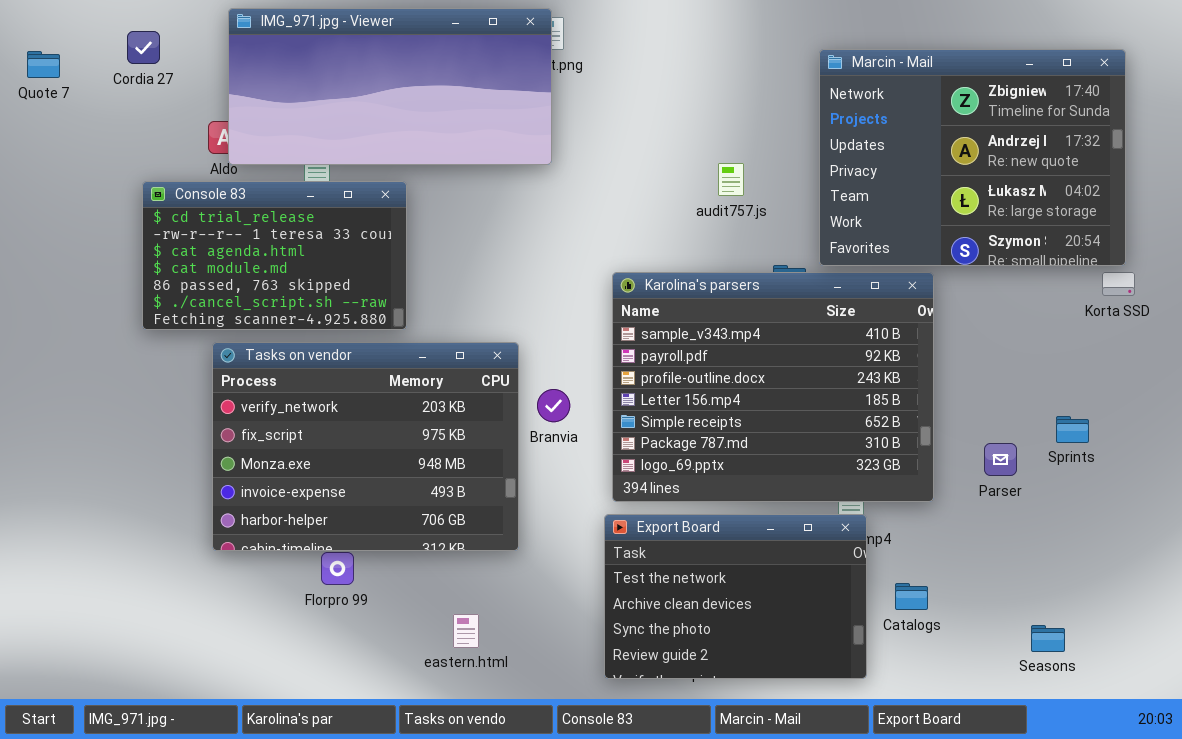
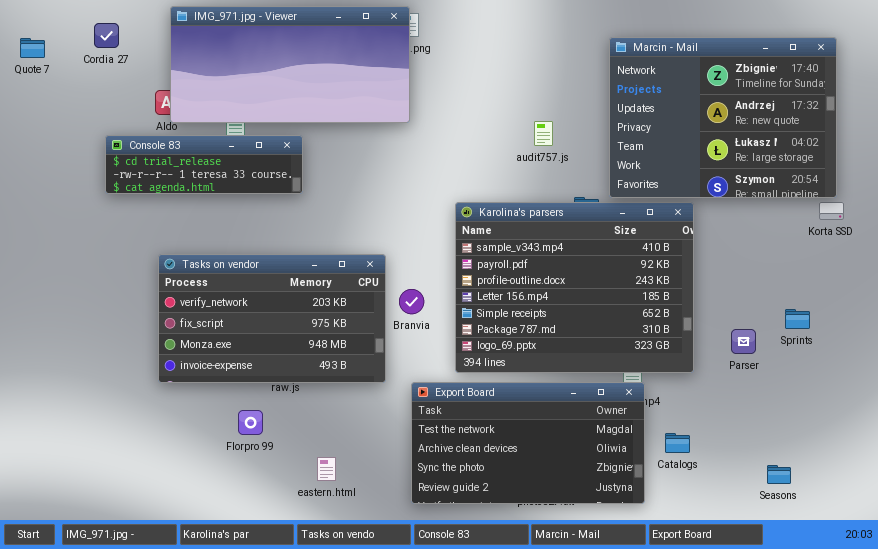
Console 83: [142,181,407,330] -> [105,135,303,194], resized
Tasks on vendor: [212,342,519,551] -> [158,254,386,383], resized
Export Board: [604,514,867,679] -> [411,382,645,504], resized
eastern.html: [453,614,479,648] -> [317,457,336,481], moved

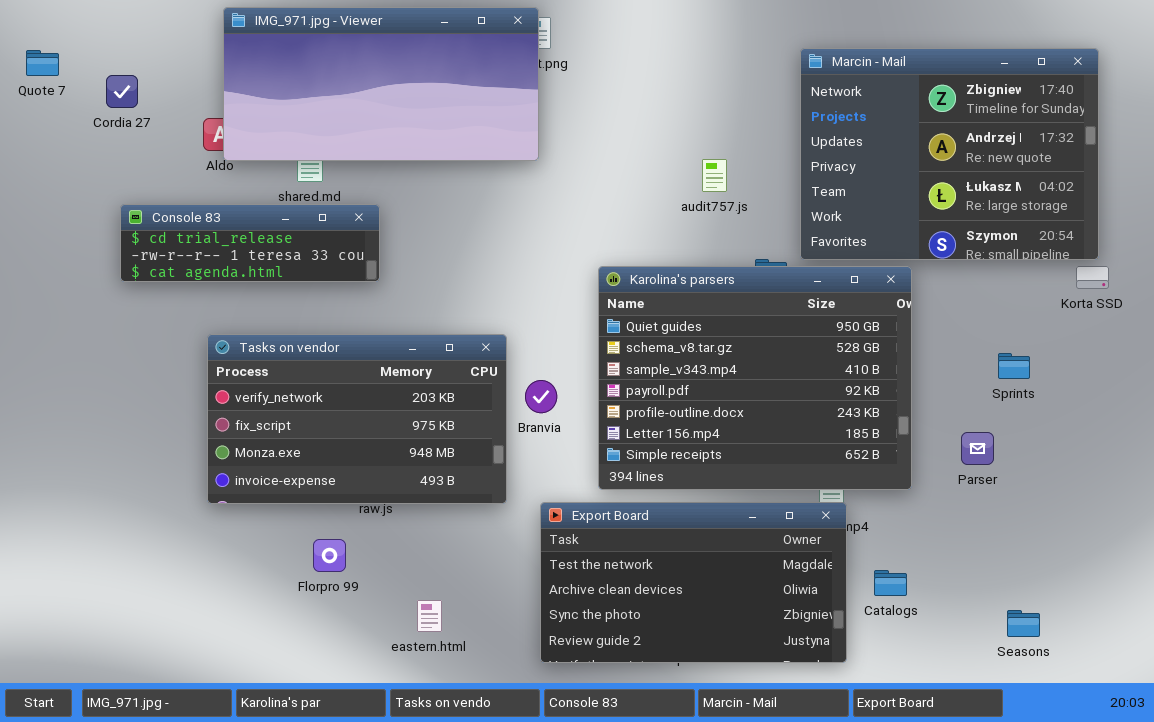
Cordia 27: [94,23,119,48] -> [106,75,138,108], moved
Console 83: [105,135,303,194] -> [120,204,380,282], moved
Karolina's parsers: [455,202,694,373] -> [598,266,912,490], scrolled up 2 rows
Sprints: [785,309,810,329] -> [998,353,1030,379], moved

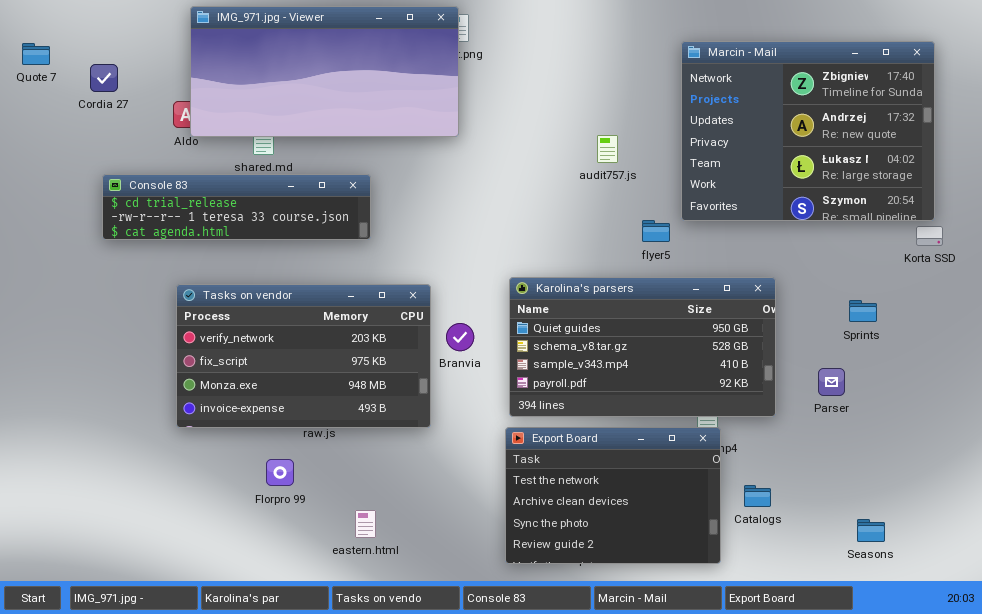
Console 83: [120,204,380,282] -> [102,174,371,240], resized
Karolina's parsers: [598,266,912,490] -> [509,277,776,417], resized
Export Board: [540,502,847,663] -> [505,427,721,564], resized

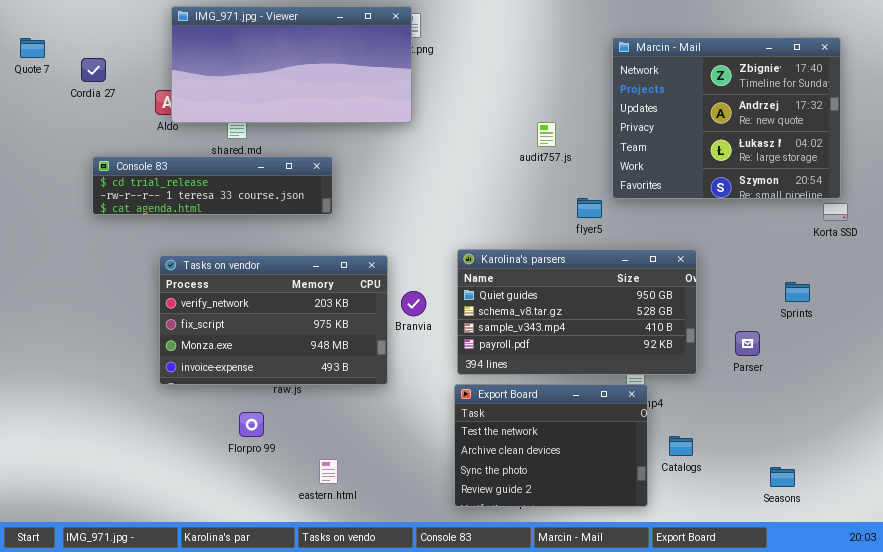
Sprints: [849,300,877,322] -> [785,282,810,302], moved

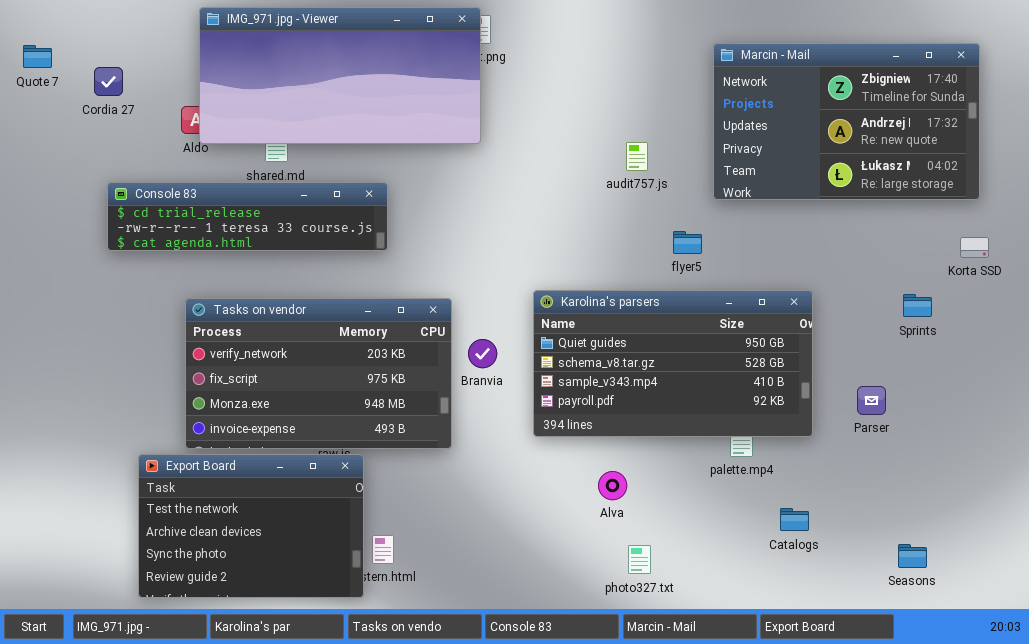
Marcin - Mail: [612,37,841,199] -> [713,43,980,200], resized
Sprints: [785,282,810,302] -> [903,294,932,317], moved
Export Board: [454,384,648,507] -> [138,454,364,598], moved

